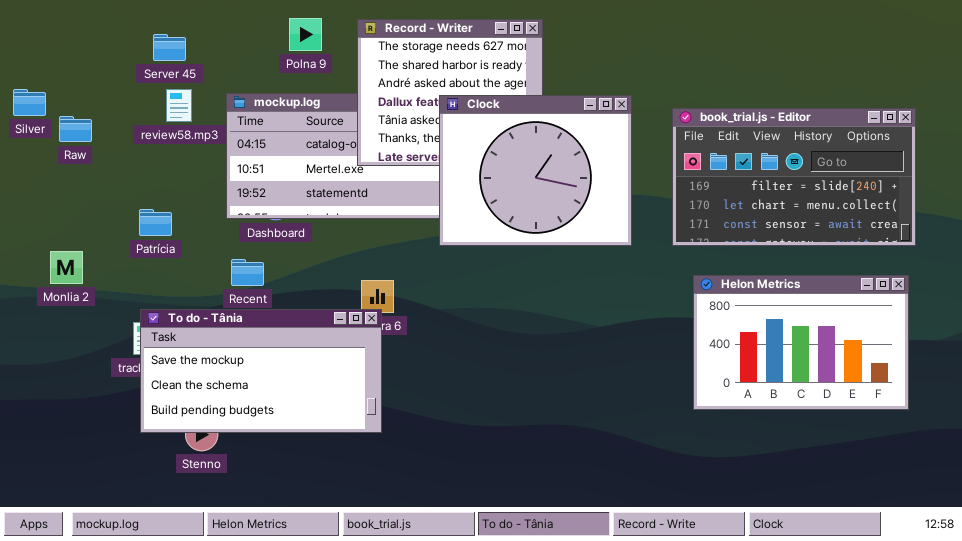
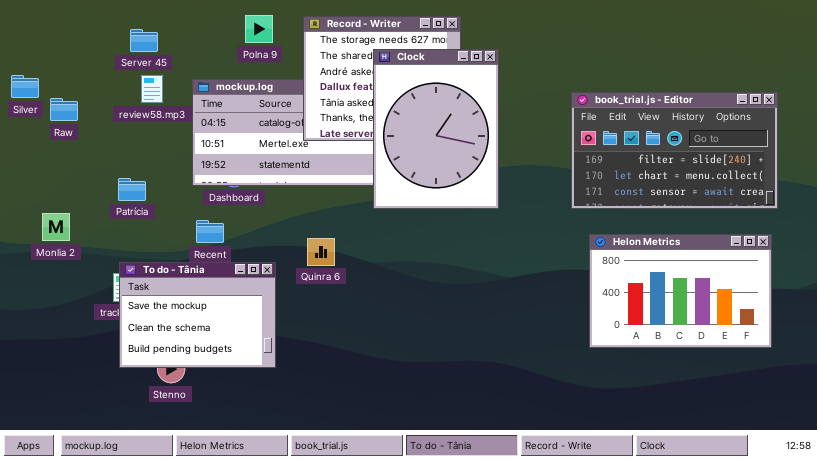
Clock: [439,95,632,246] -> [373,49,499,209], resized
To do - Tânia: [140,309,382,433] -> [119,262,276,368], resized

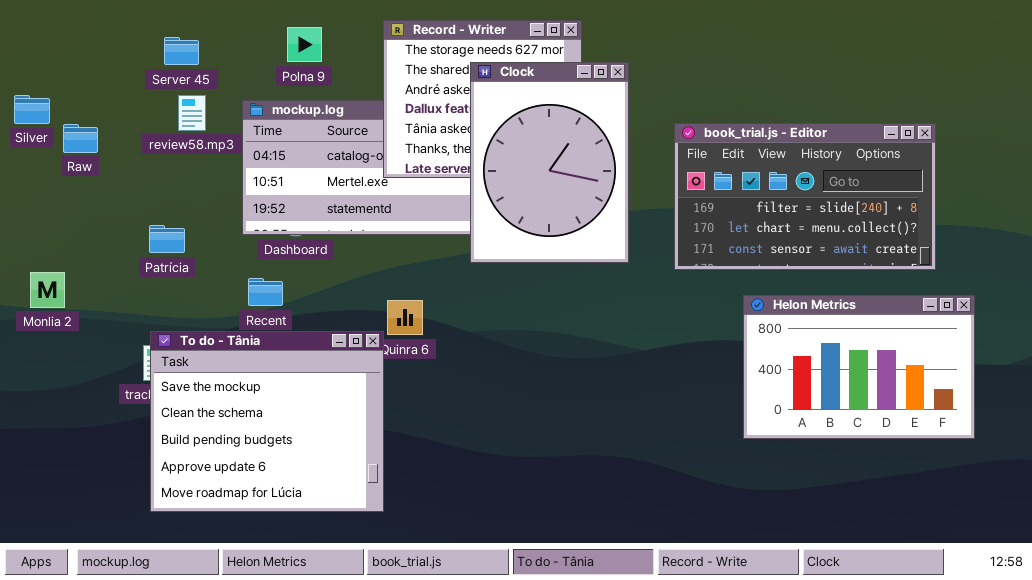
Polna 9: [245,15,273,43] -> [287,27,322,62], moved
book_trial.js - Editor: [571,92,778,209] -> [674,123,936,270], moved
Monlia 2: [42,213,70,241] -> [30,272,65,308], moved
To do - Tânia: [119,262,276,368] -> [150,331,384,512], resized

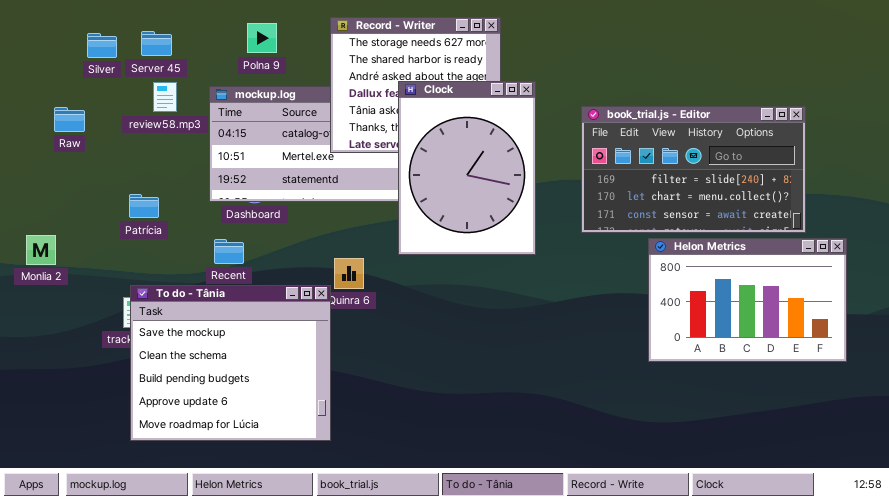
Clock: [470,62,629,263] -> [398,81,536,255], moved
Silver: [14,95,50,124] -> [87,33,117,58], moved
Helon Metrics: [743,295,975,439] -> [648,238,847,362], moved

